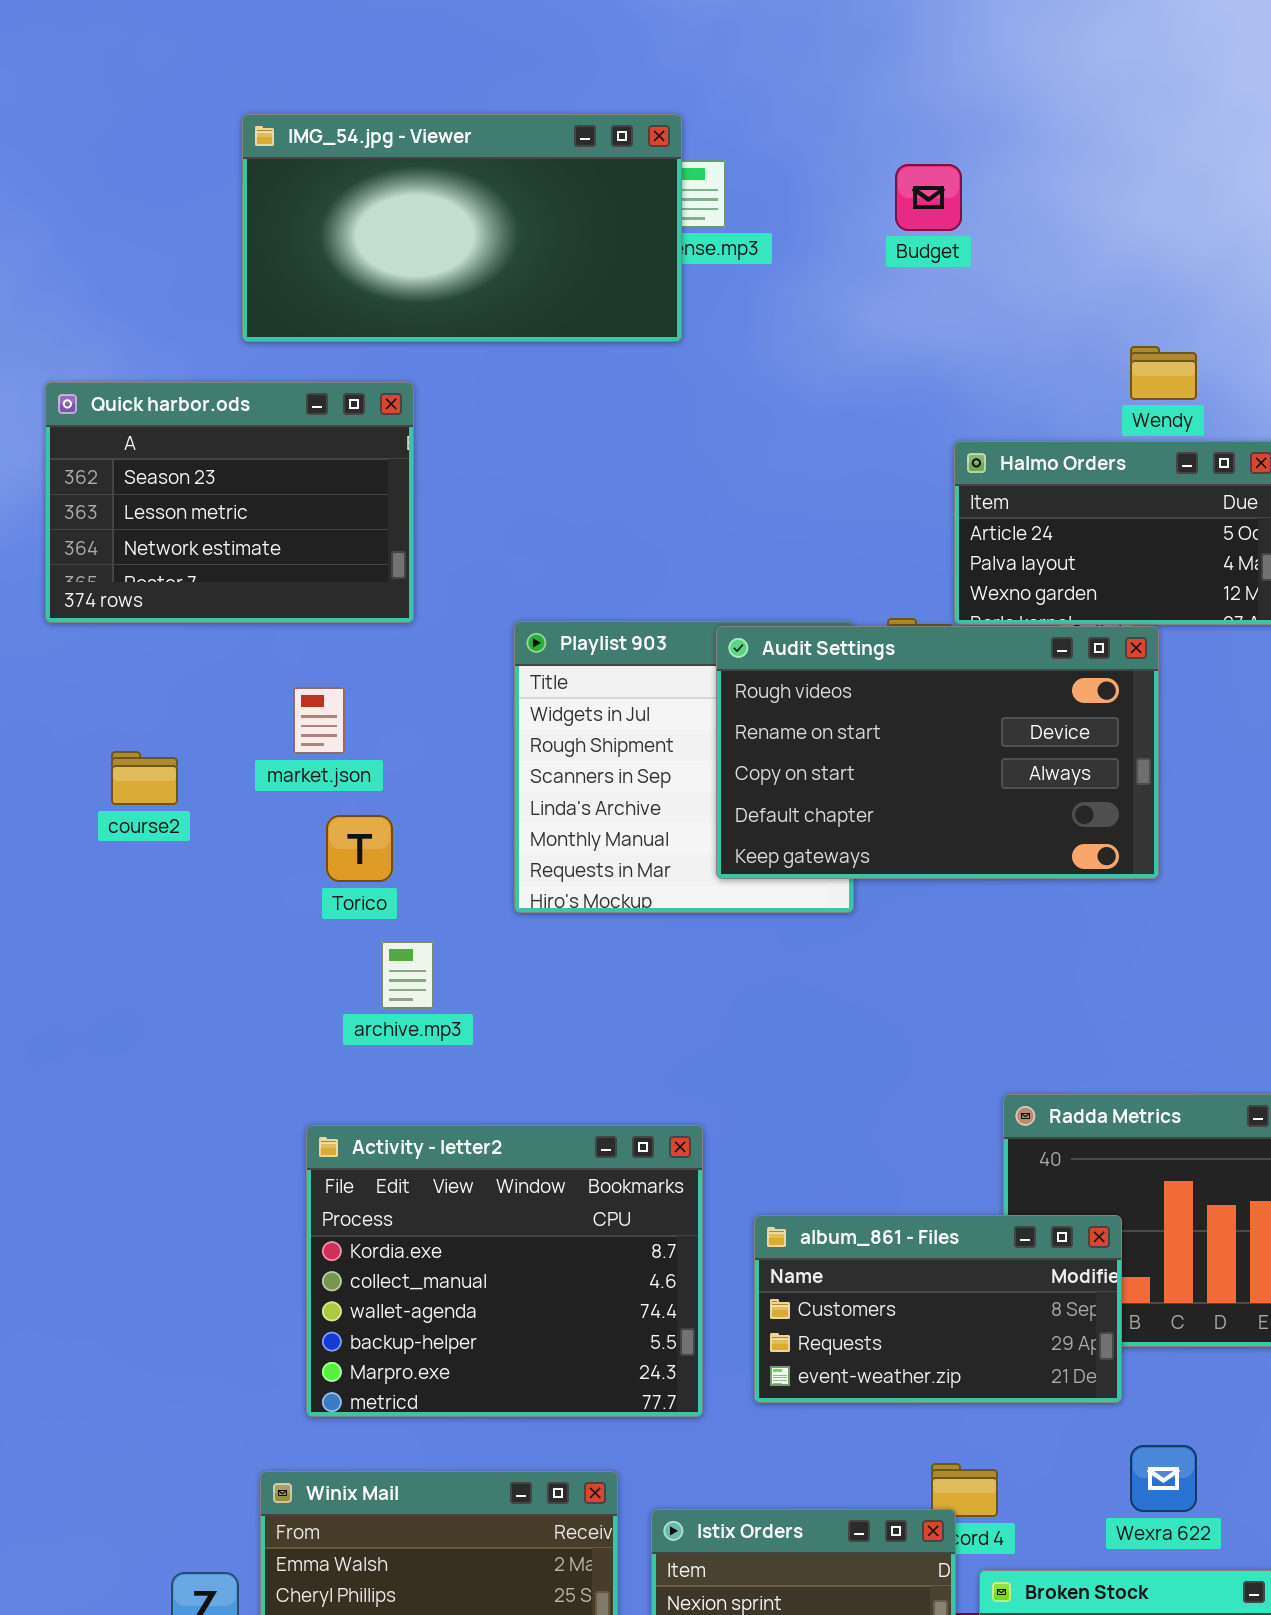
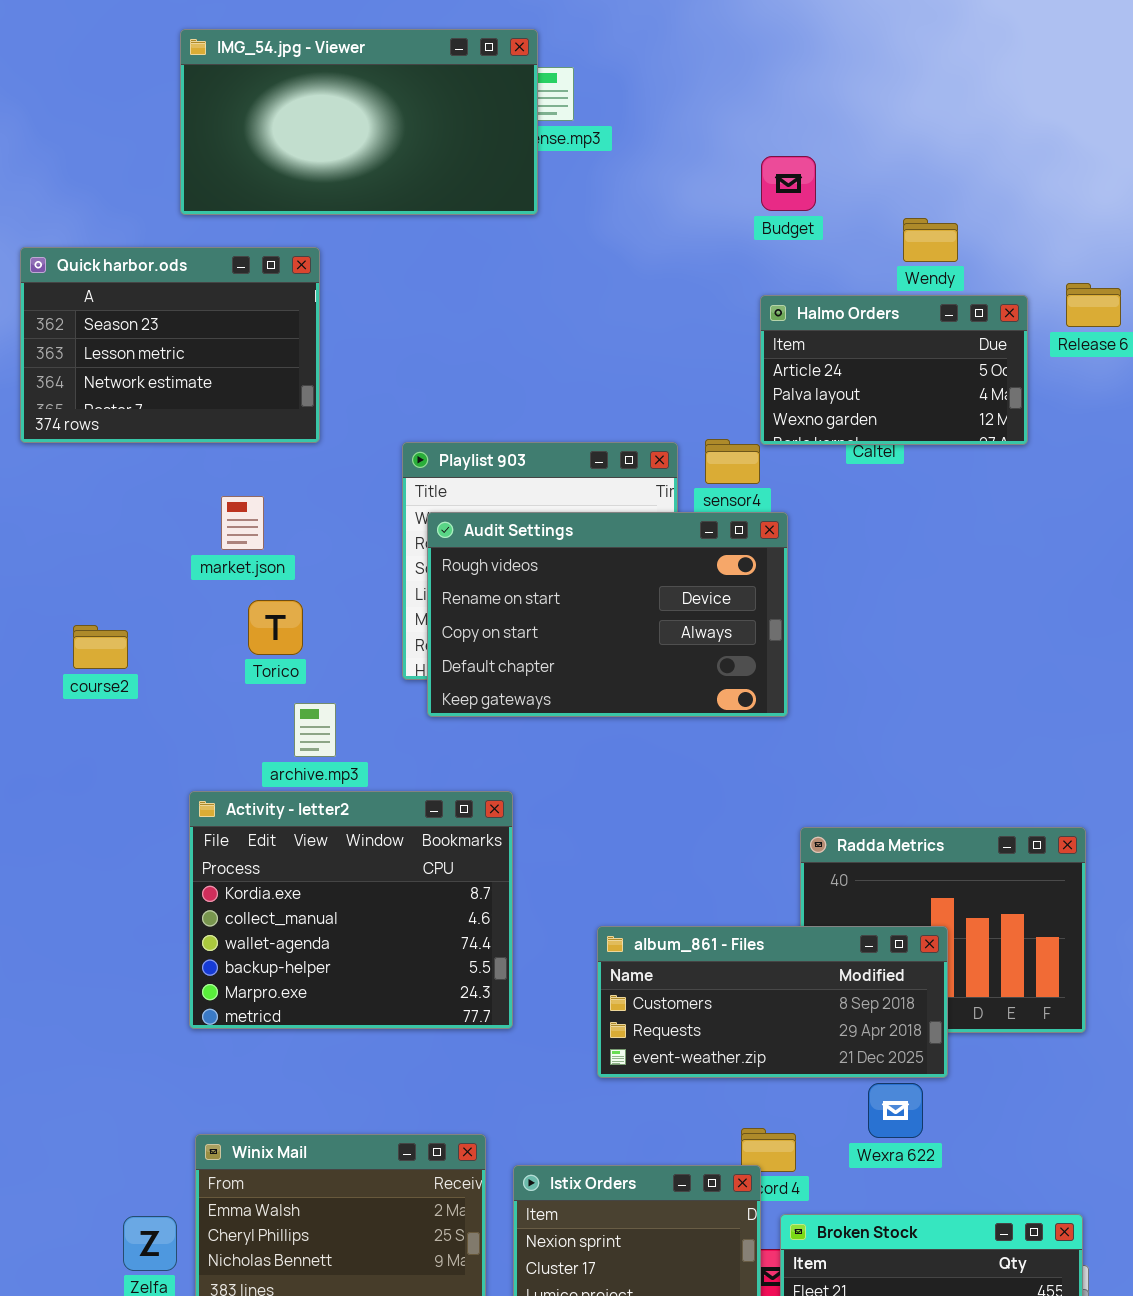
Budget: [895,164,962,231] -> [761,156,816,211], moved
Audit Settings: [716,626,1159,879] -> [427,512,788,717], moved
course2: [111,751,178,805] -> [73,625,128,669], moved
Activity - letter2: [306,1125,703,1417] -> [189,791,513,1029], moved
album_861 - Files: [754,1215,1122,1403] -> [597,926,948,1078], resized
Wexra 622: [1130,1445,1197,1512] -> [868,1083,923,1138], moved

